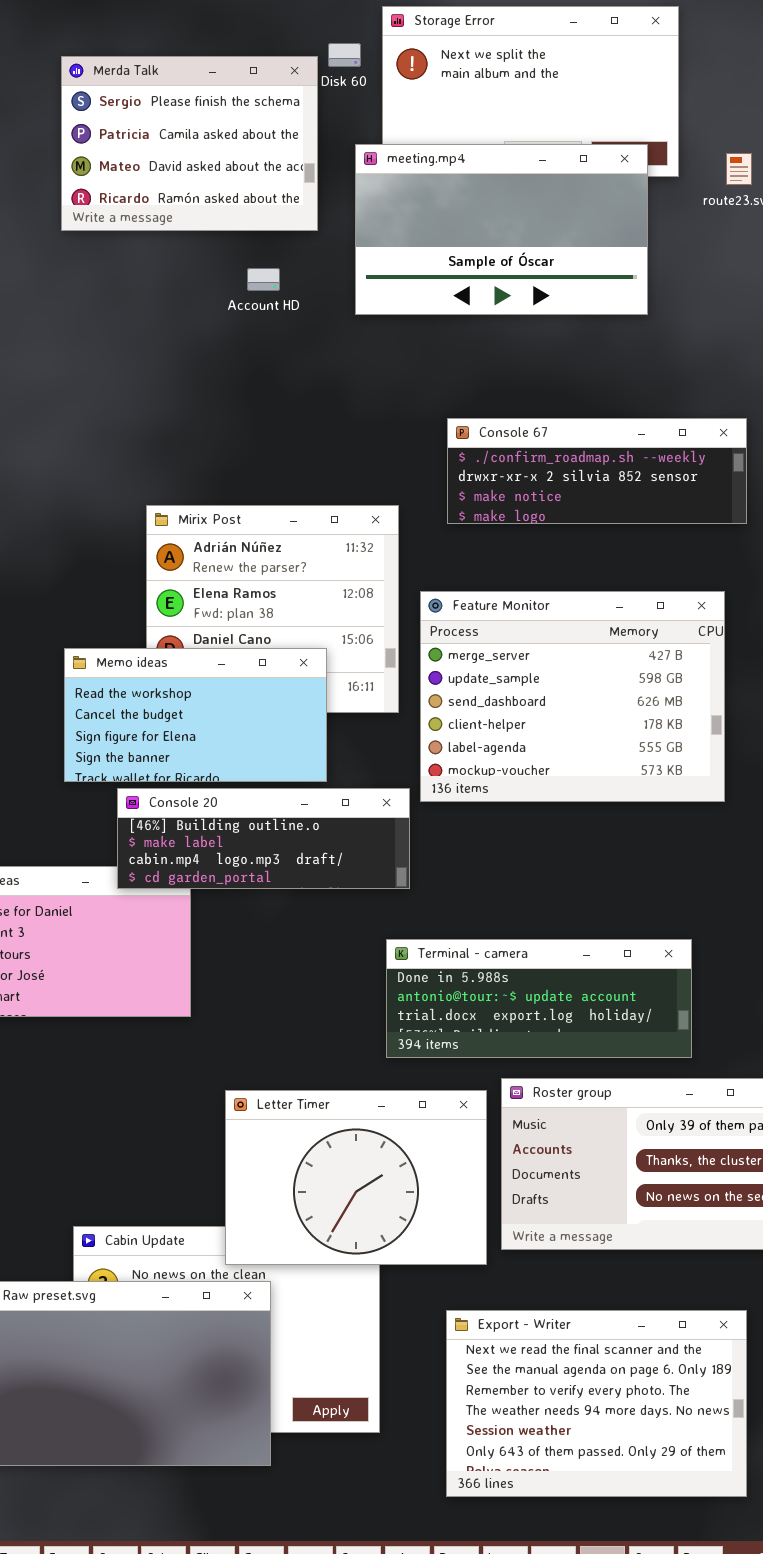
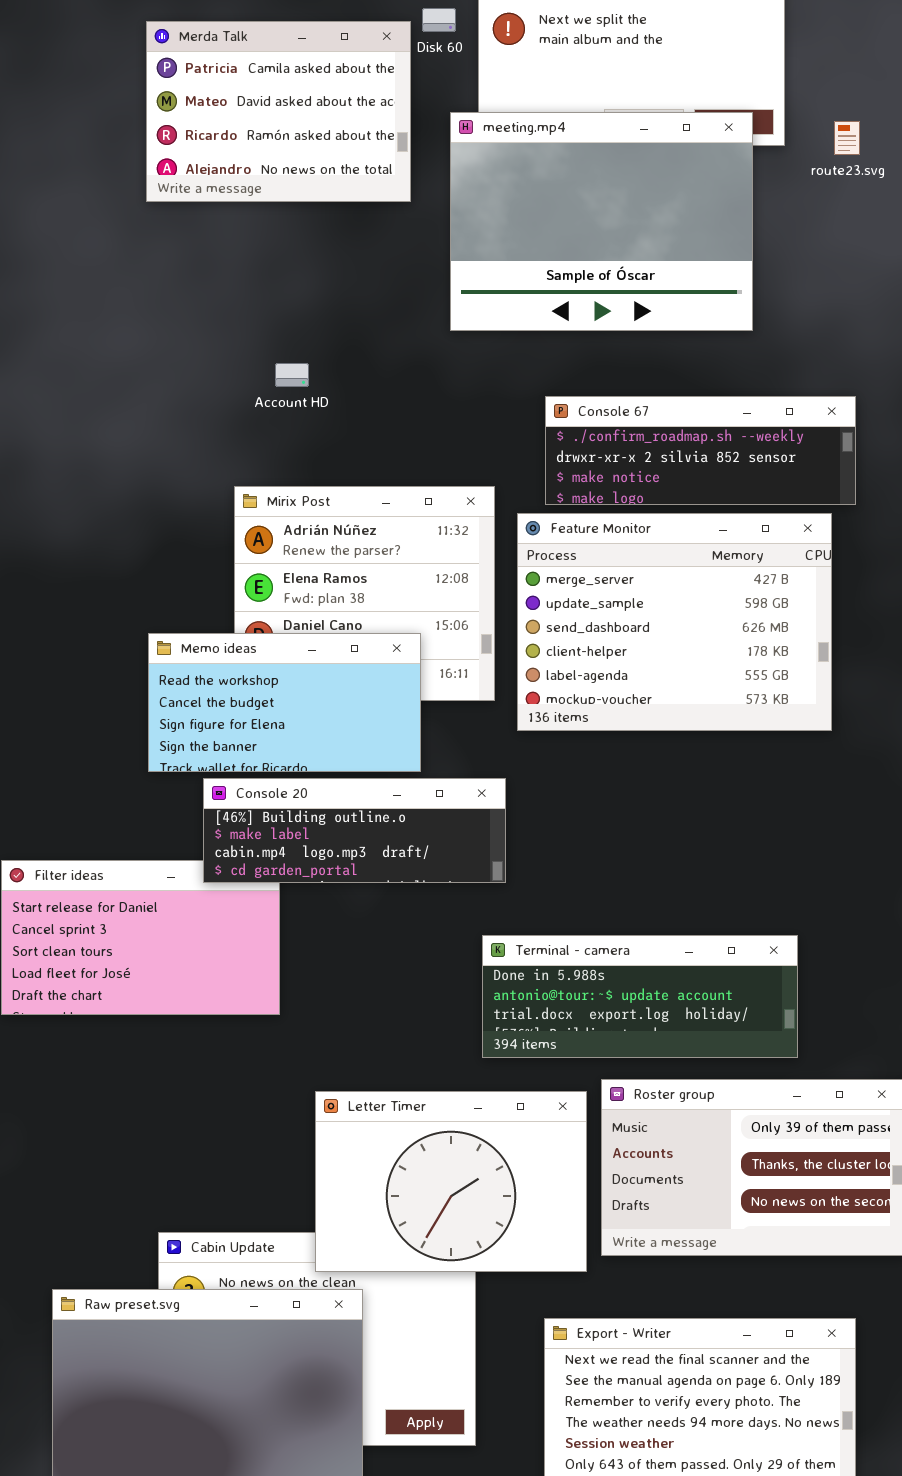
Merda Talk: [61,56,318,231] -> [146,21,411,202], scrolled down 1 row
meeting.mp4: [355,144,648,315] -> [450,112,753,331], resized
Account HD: [247,268,280,291] -> [275,363,309,387], moved
Feature Monitor: [420,591,725,802] -> [517,513,832,731], moved

